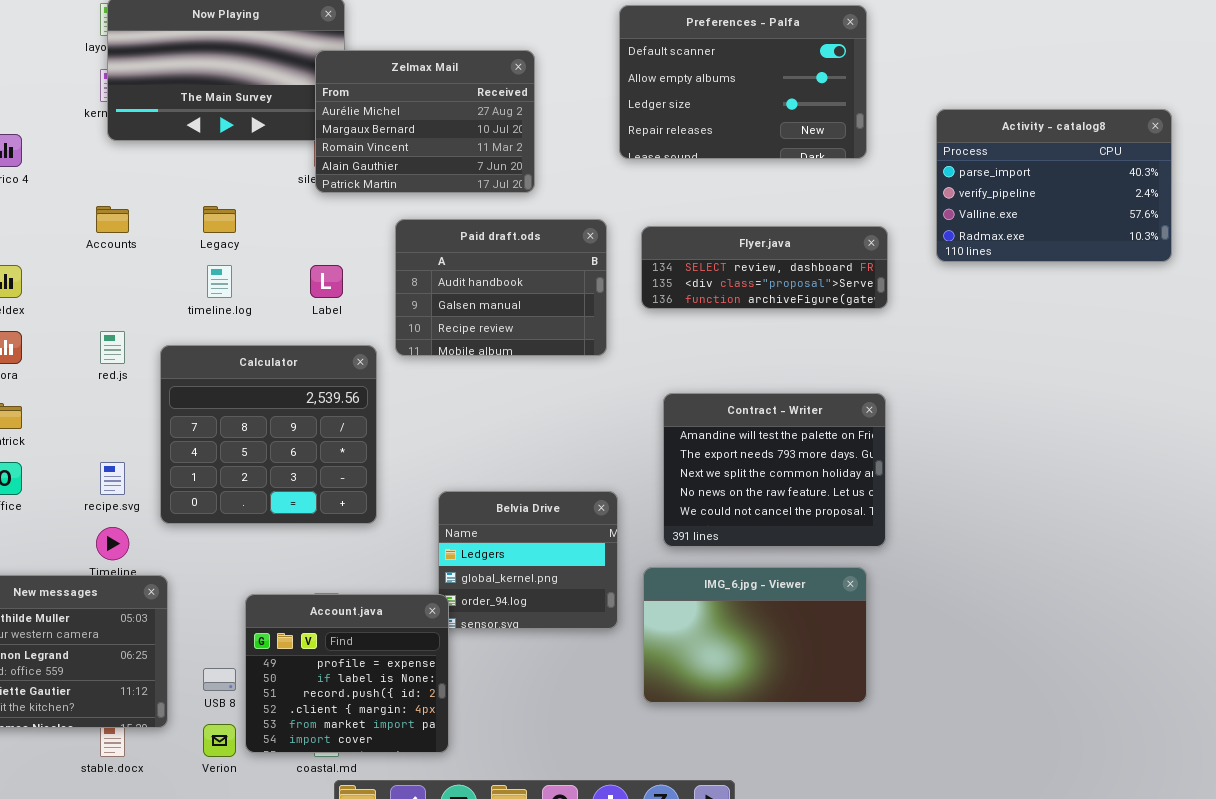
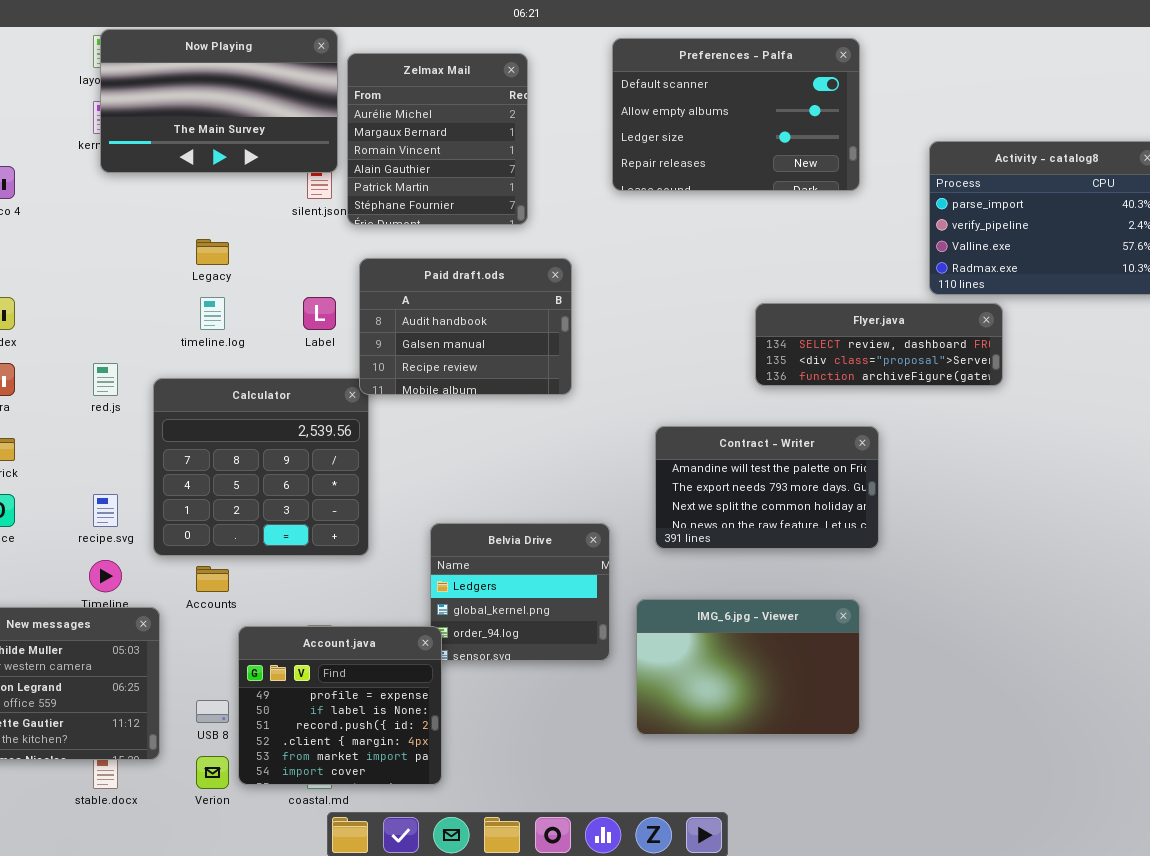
Zelmax Mail: [315,50,535,193] -> [347,53,528,225], resized
Accounts: [96,206,129,233] -> [196,566,229,592], moved
Paid draft.ods: [395,219,607,356] -> [359,258,572,395], moved
Flyer.java: [641,226,888,309] -> [755,303,1003,386], moved
Contract - Writer: [663,393,886,547] -> [655,426,879,549], resized

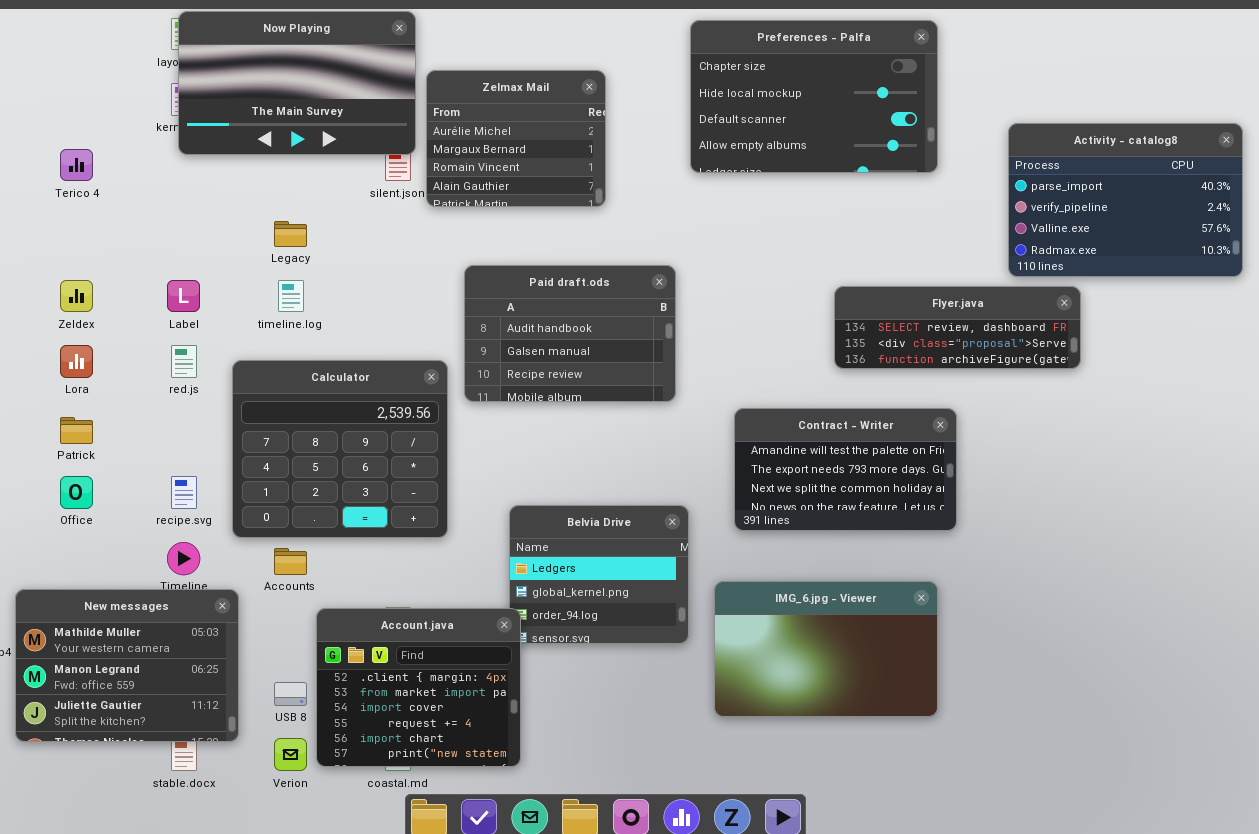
Preferences - Palfa: [612,38,860,191] -> [690,20,938,173], scrolled up 2 rows
Zelmax Mail: [347,53,528,225] -> [426,70,606,207], resized
Paid draft.ods: [359,258,572,395] -> [464,265,676,402], moved
Label: [303,297,336,330] -> [167,280,200,312], moved
Account.java: [238,626,442,785] -> [316,608,521,767], scrolled down 3 rows

